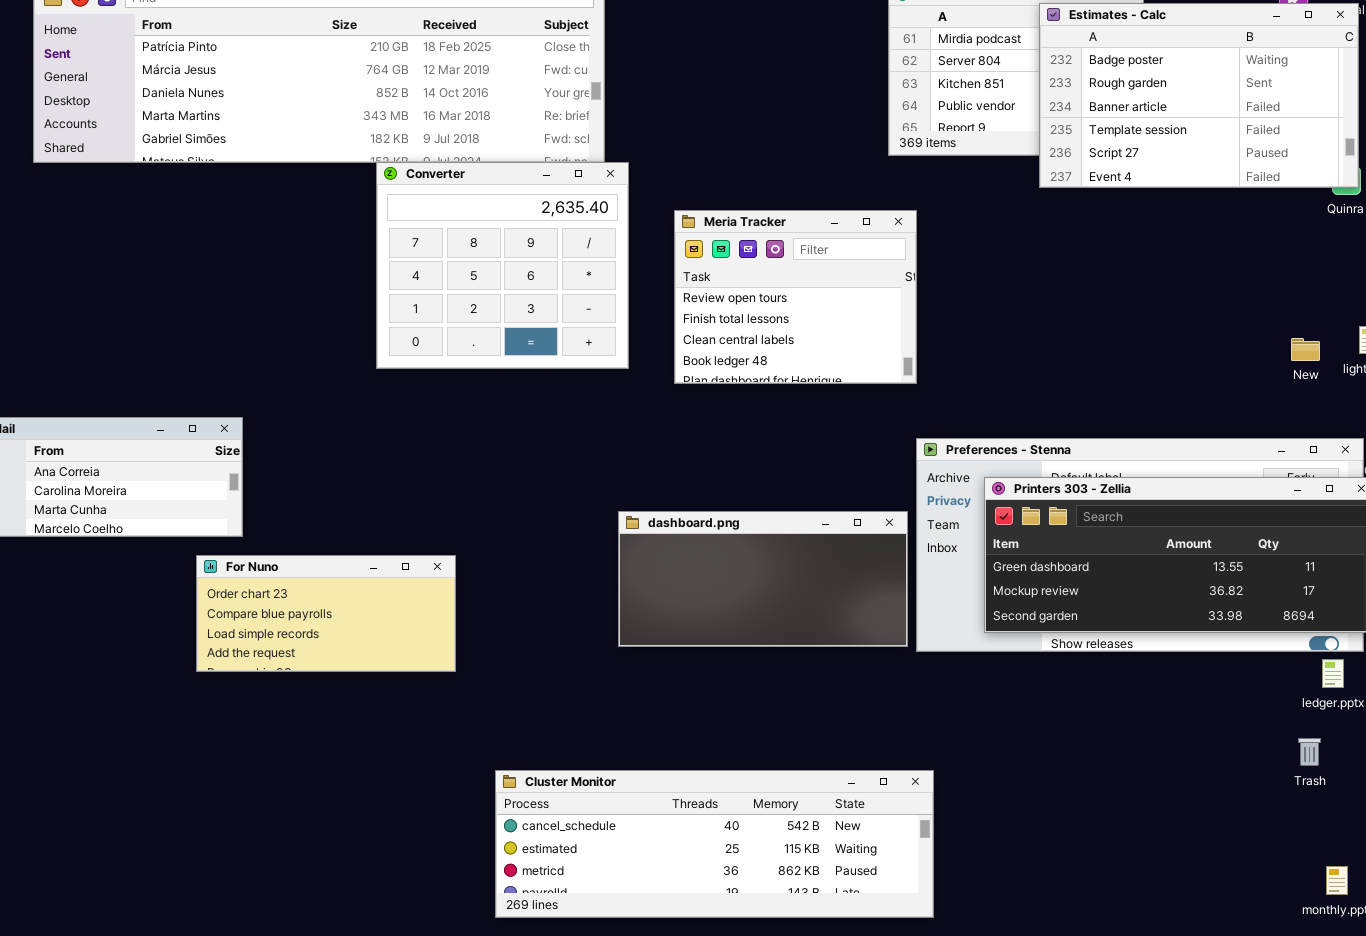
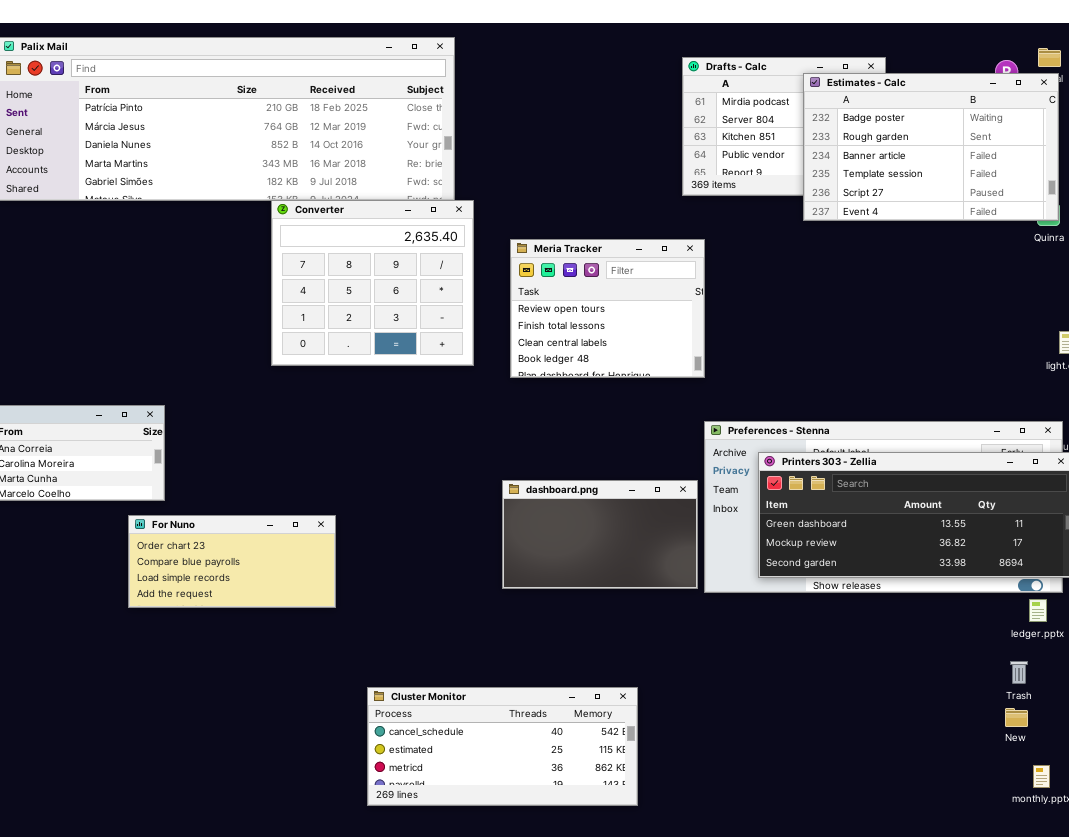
New: [1291,338,1320,361] -> [1005,708,1028,727], moved
dashboard.png: [618,511,908,647] -> [502,480,698,589], resized
Cluster Monitor: [495,770,934,918] -> [367,687,638,806], resized

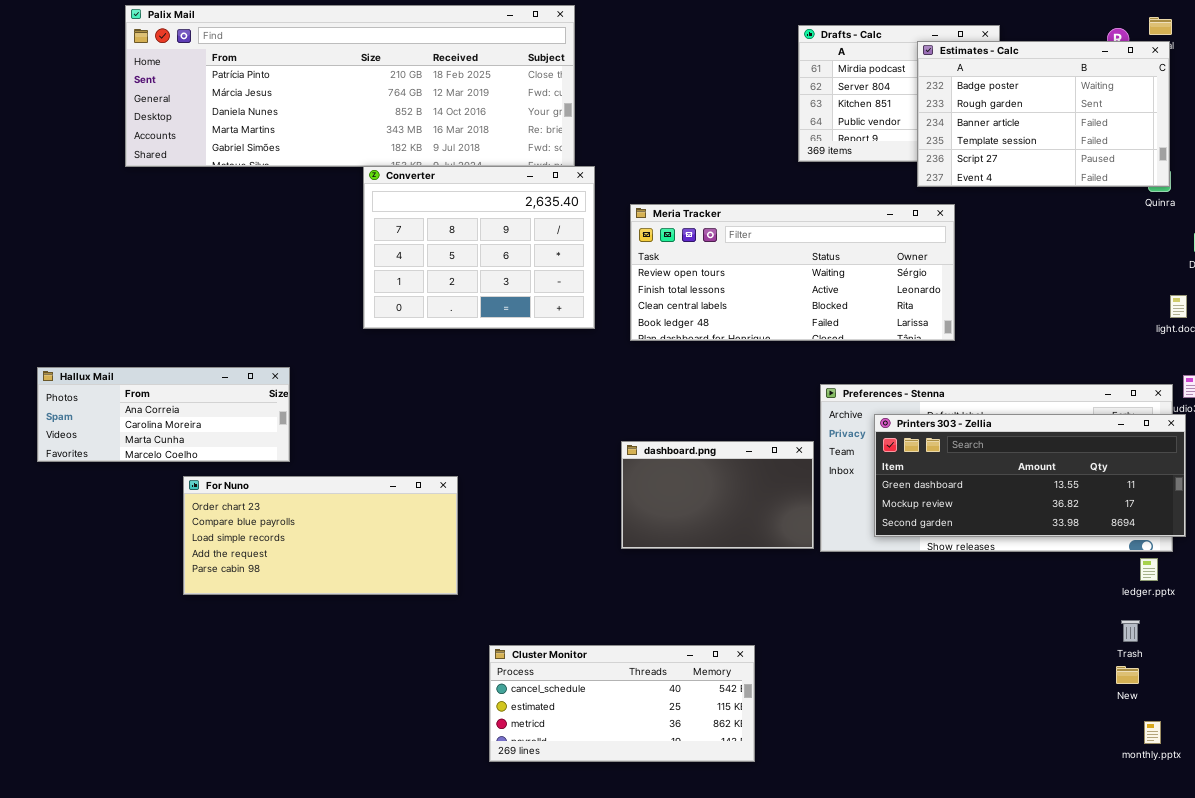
Converter: [271,200,474,366] -> [363,166,595,329], resized
Meria Tracker: [510,239,705,378] -> [630,204,955,341], resized
For Nuno: [128,515,336,608] -> [183,476,458,595], resized

